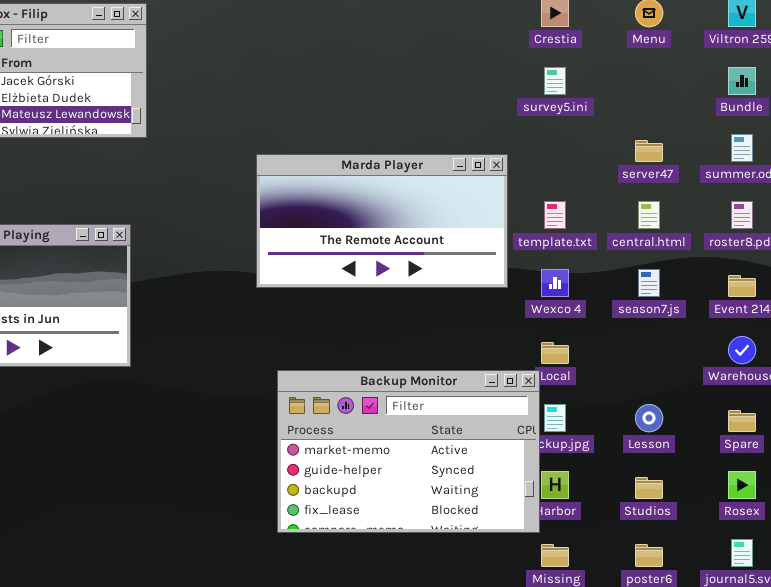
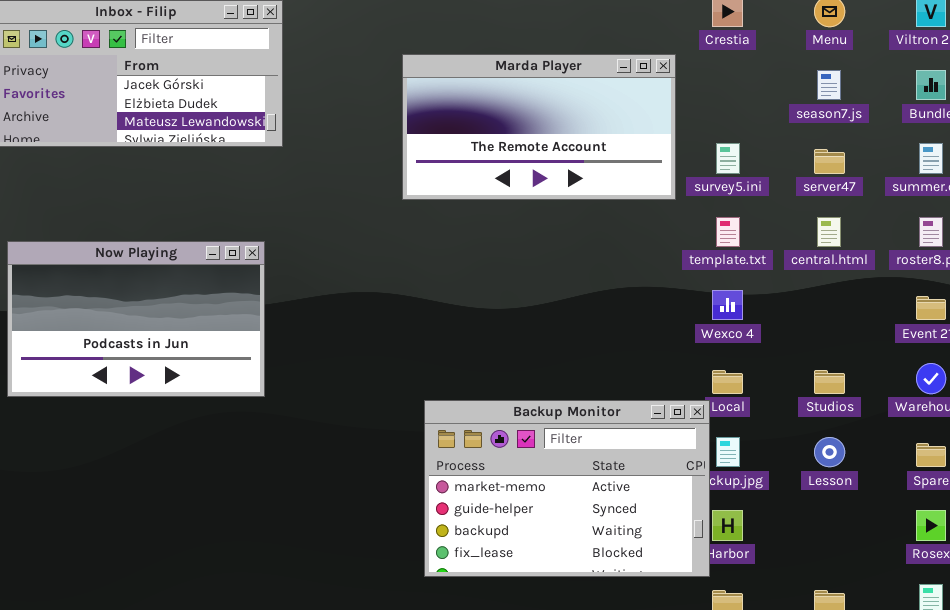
survey5.ini: [544,67,566,95] -> [716,143,740,174], moved
Marda Player: [256,154,508,288] -> [402,54,676,200], moved
season7.js: [638,269,660,297] -> [817,70,841,100], moved
Studios: [635,477,663,499] -> [814,370,845,394], moved

